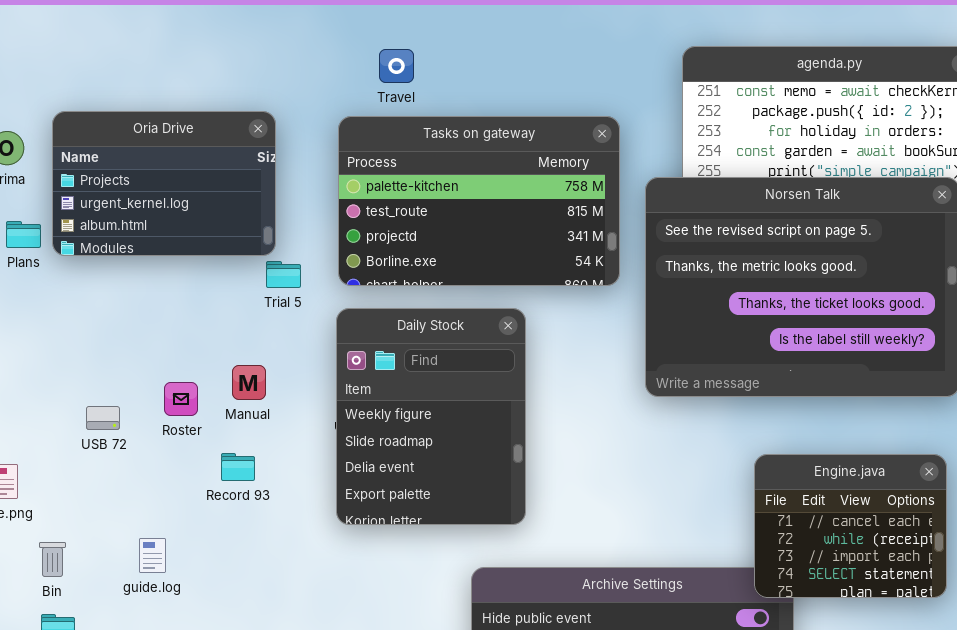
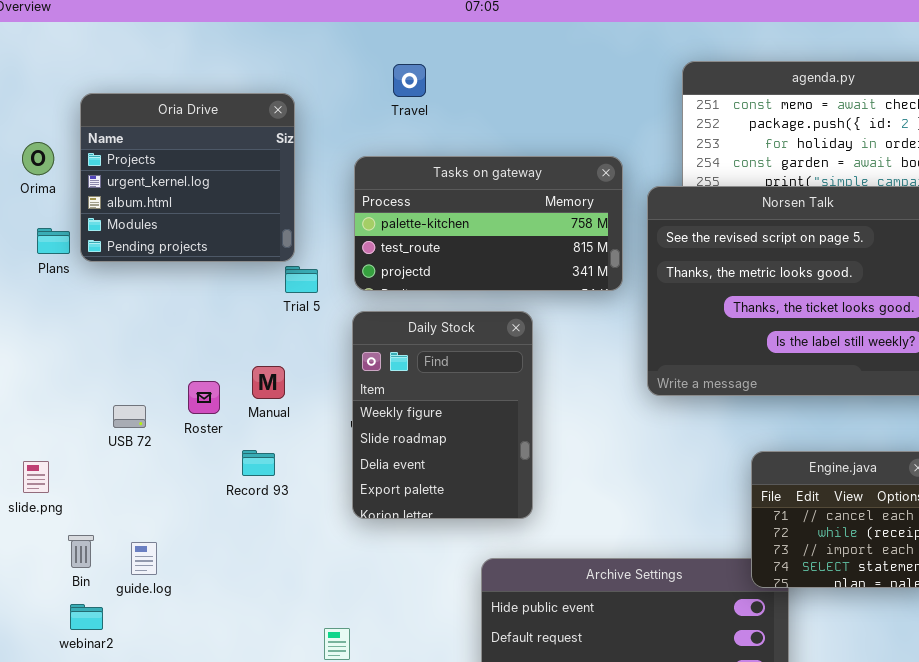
Oria Drive: [52,111,276,256] -> [80,93,295,262], resized
Tasks on gateway: [338,116,620,286] -> [354,156,623,291], resized
guide.log: [139,538,166,573] -> [131,542,157,575], moved

